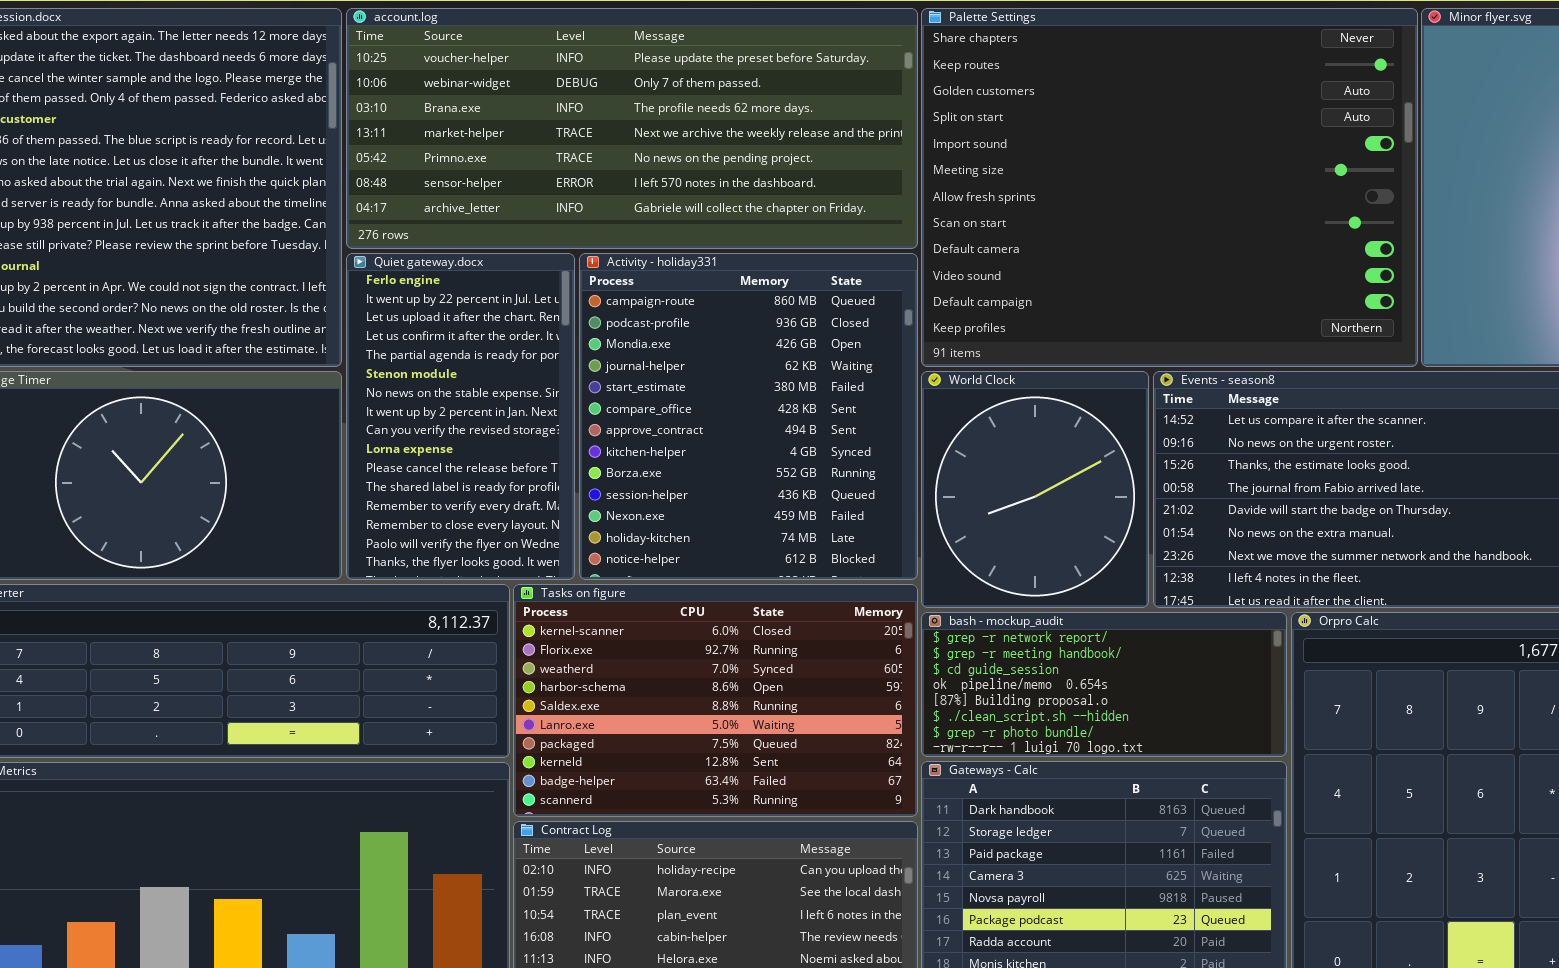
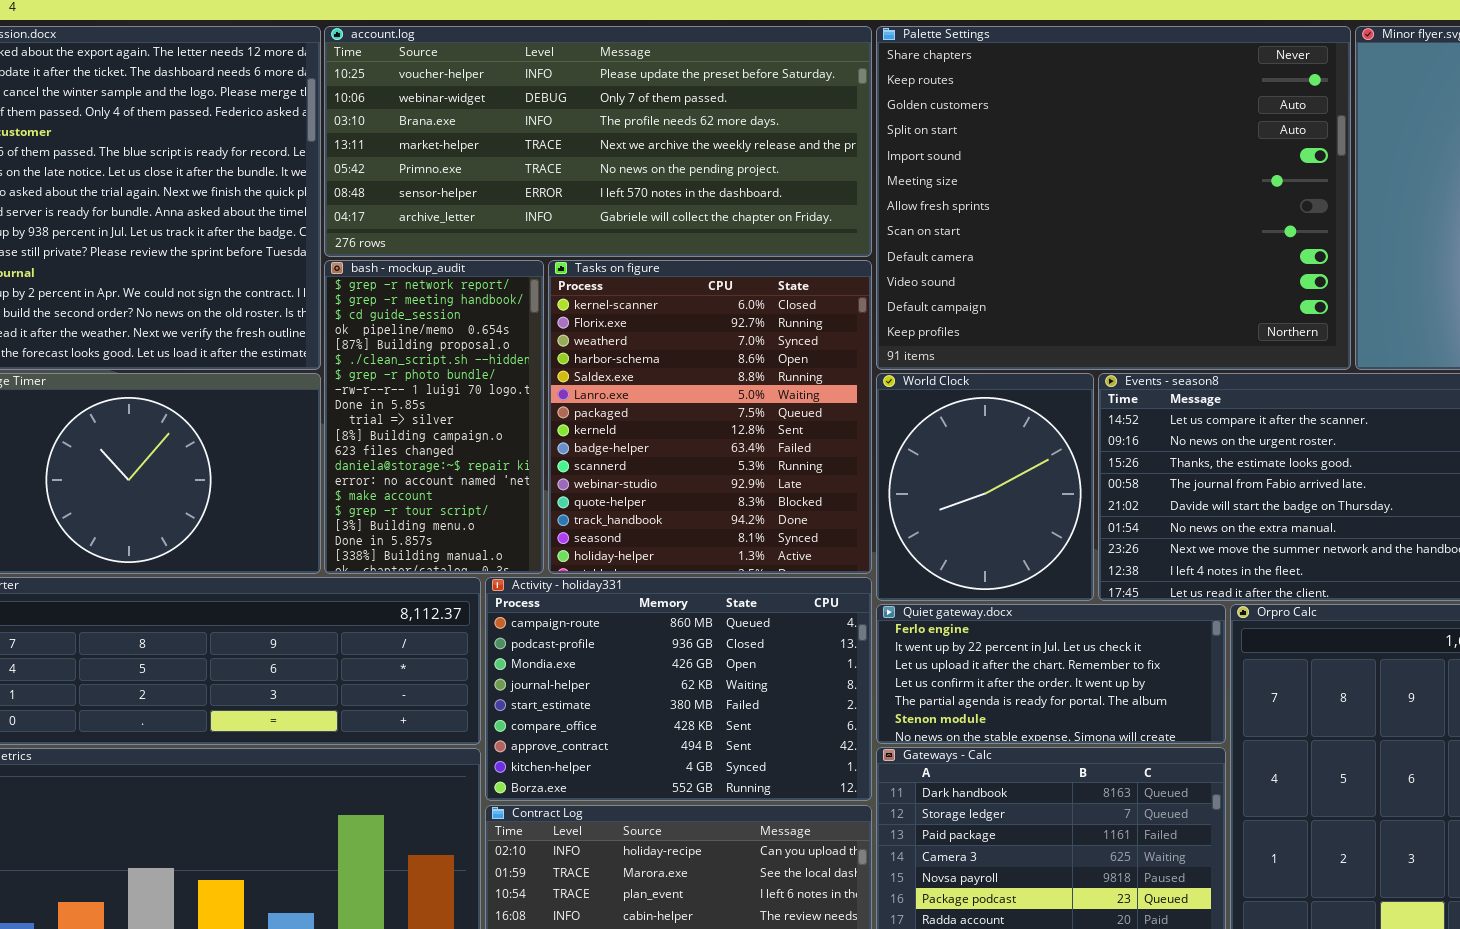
Quiet gateway.docx: [346,253,575,580] -> [876,604,1226,744], moved, resized
Activity - holiday331: [579,253,918,580] -> [485,577,872,801], moved, resized
Tasks on figure: [513,584,918,817] -> [548,260,872,574], moved, resized
bash - mockup_audit: [921,612,1287,757] -> [324,260,544,574], moved, resized

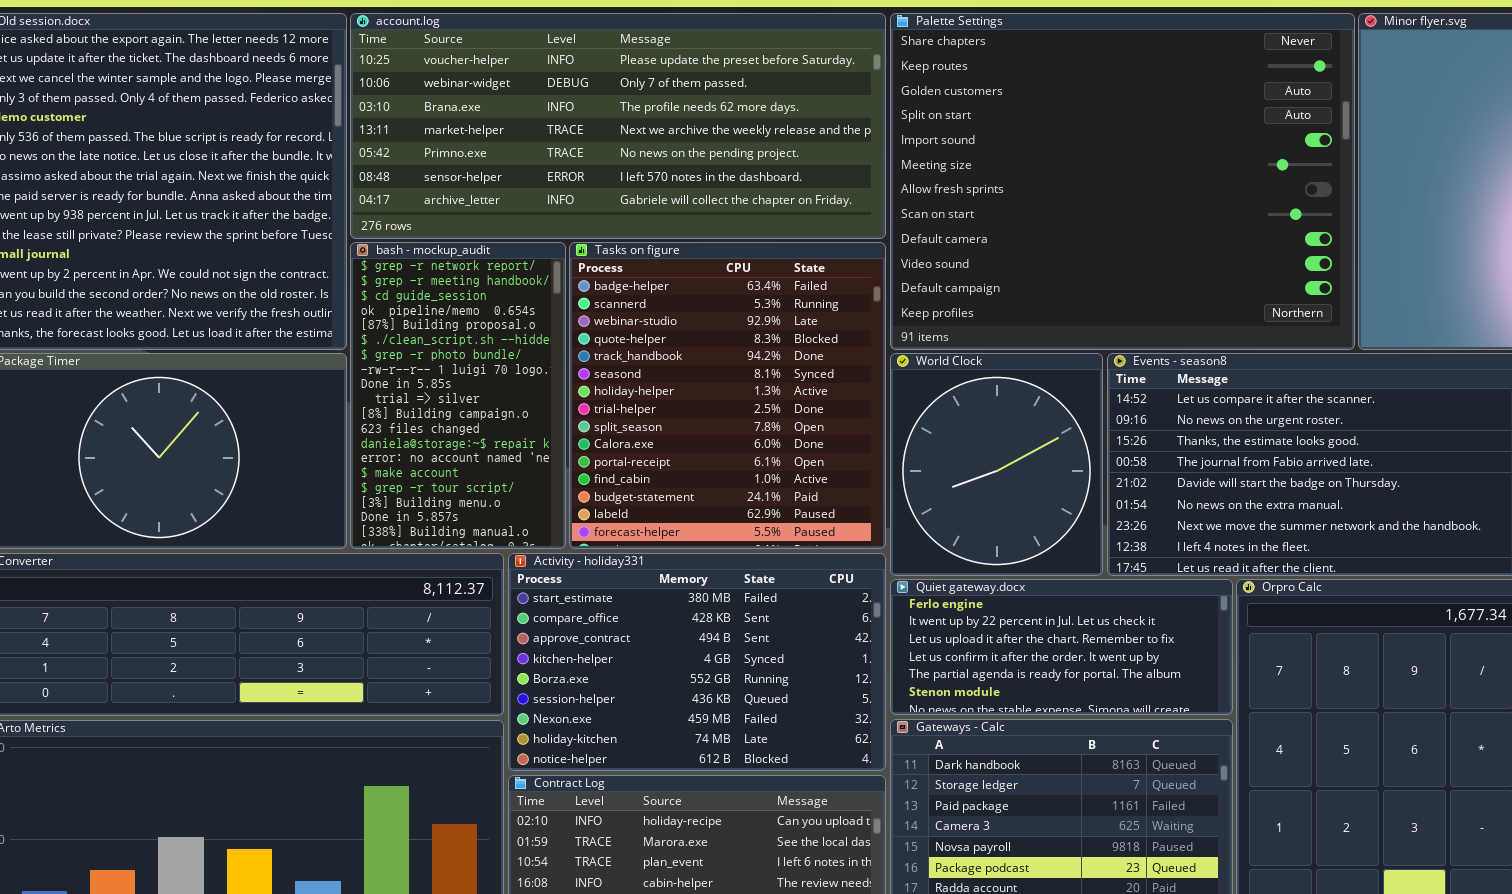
Tasks on figure: [548,260,872,574] -> [569,242,886,549], scrolled down 8 rows
Activity - holiday331: [485,577,872,801] -> [508,553,886,771], scrolled down 4 rows

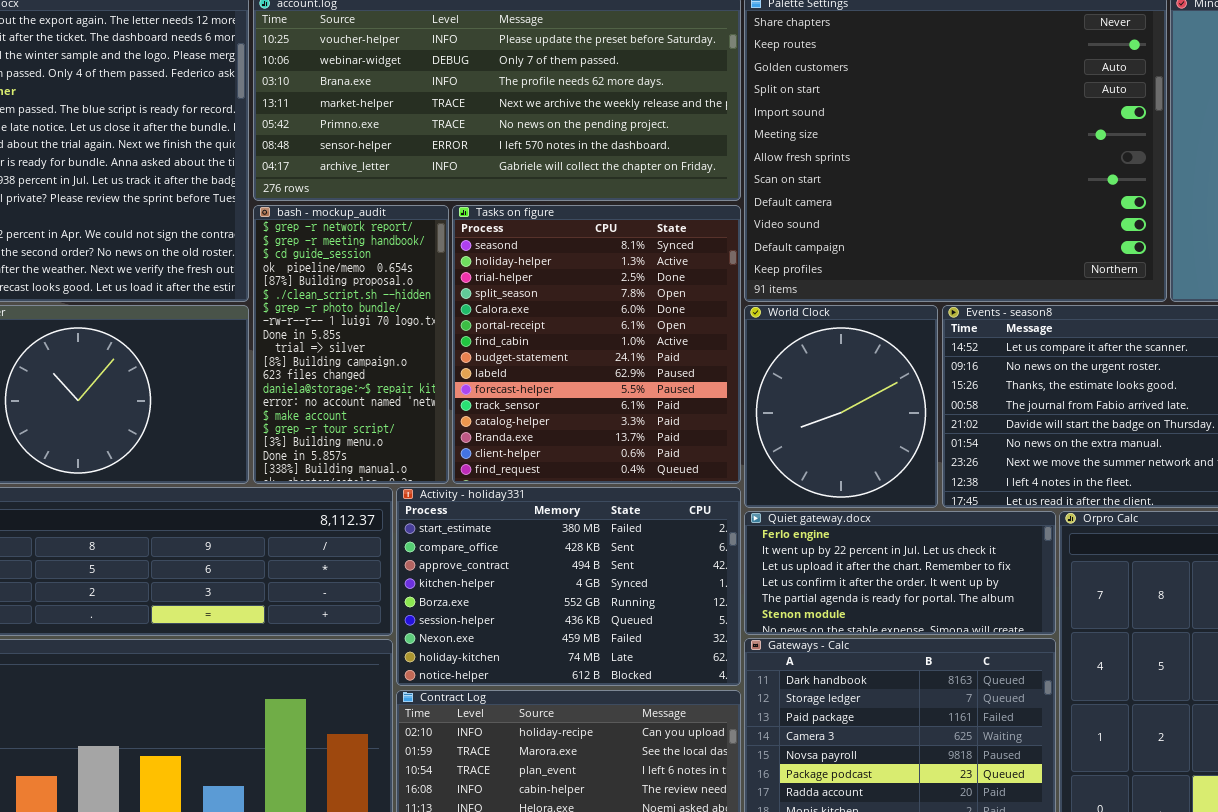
Tasks on figure: [569,242,886,549] -> [452,205,741,484], scrolled down 5 rows

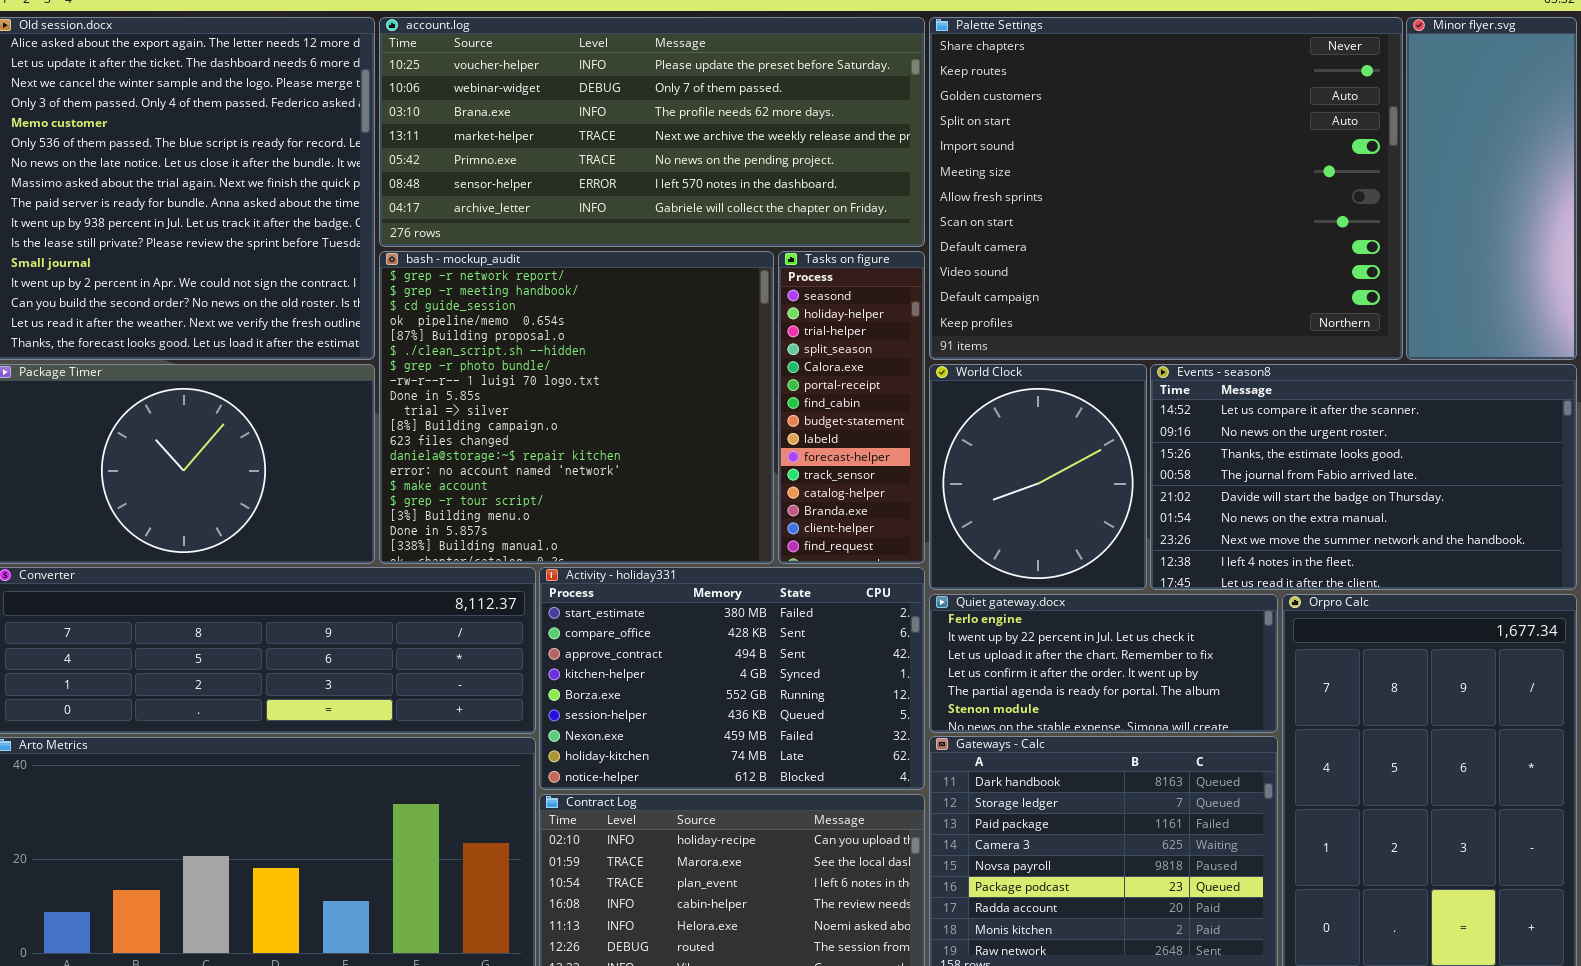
bash - mockup_audit: [253,205,449,484] -> [379,251,774,564], resized
Tasks on figure: [452,205,741,484] -> [778,251,925,564], resized

